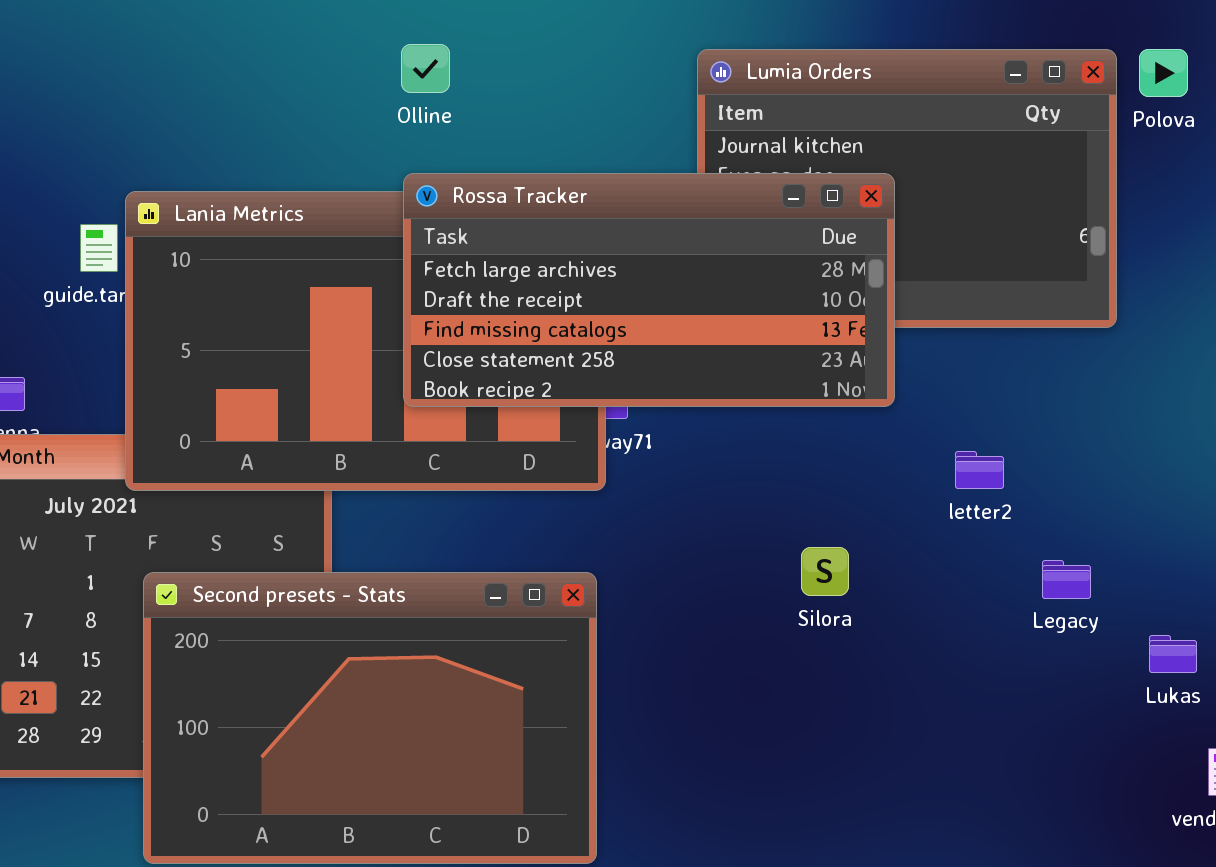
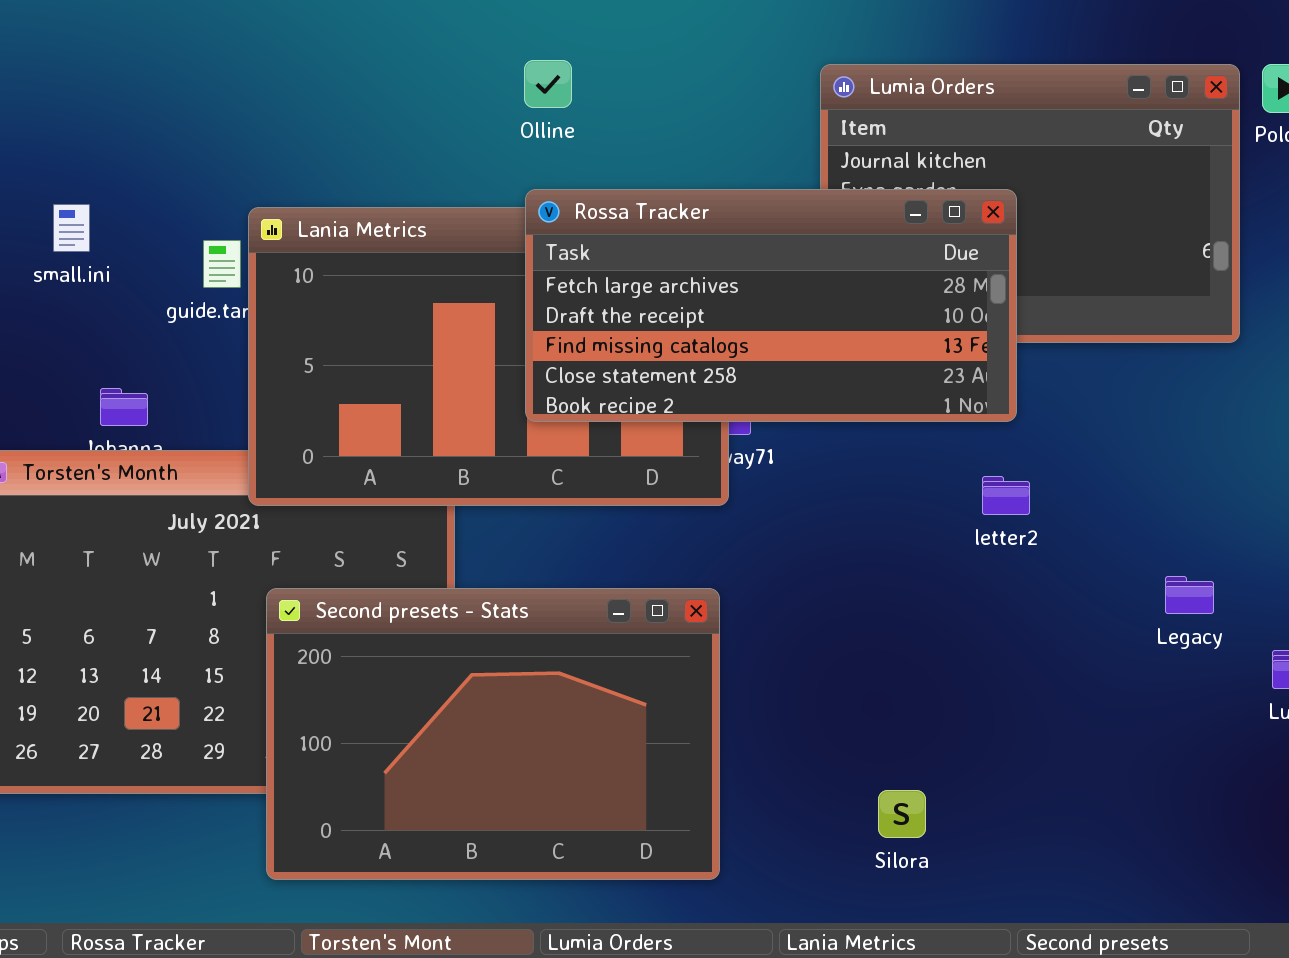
letter2: [955,451,1004,489] -> [982,476,1030,515], moved
Silora: [801,547,849,596] -> [878,790,926,838], moved

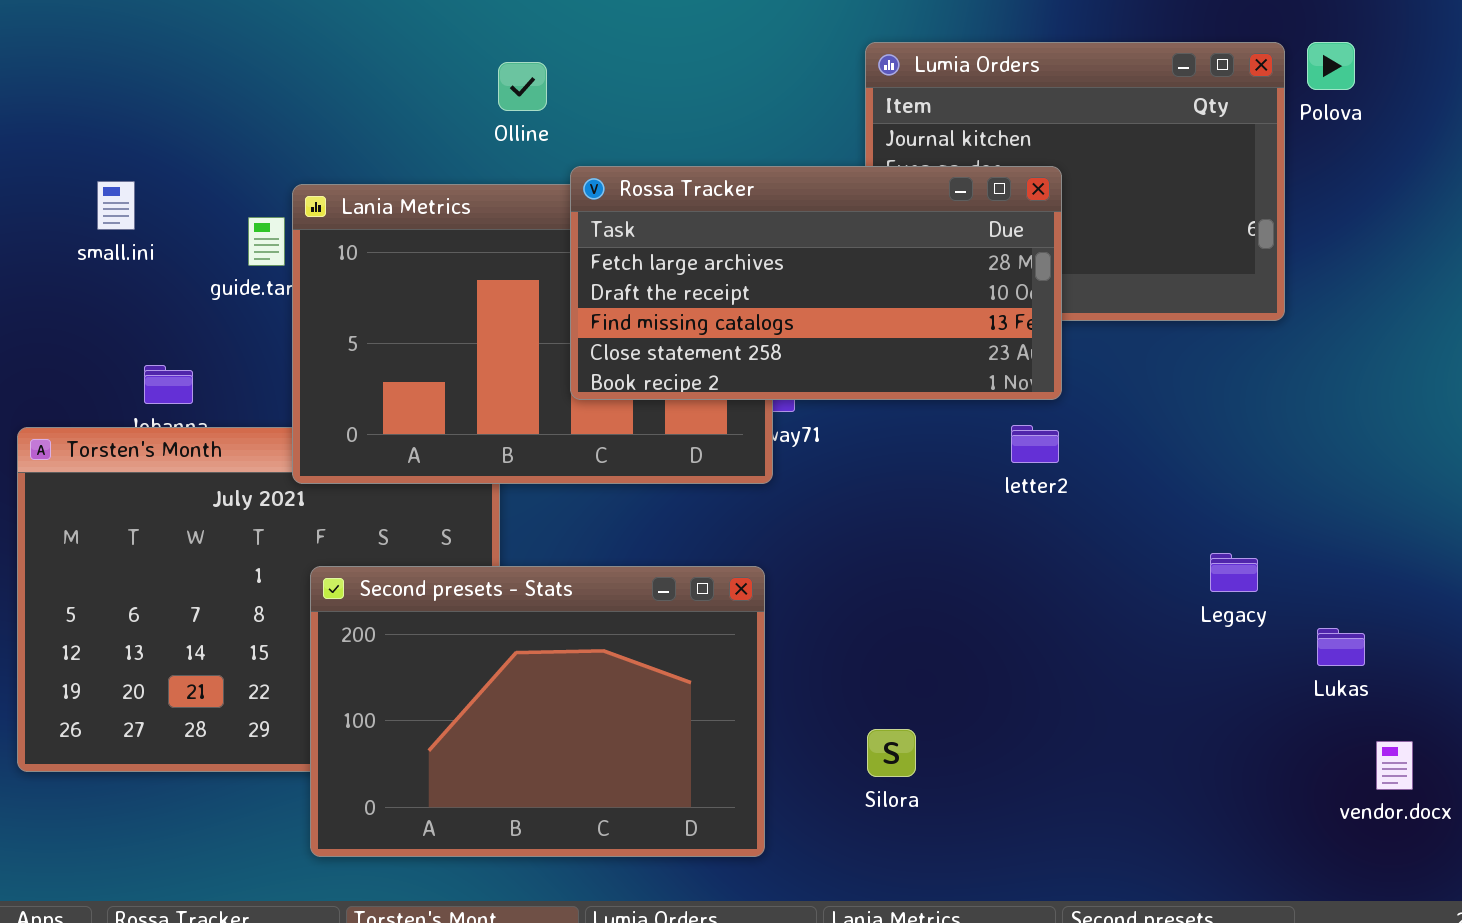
Olline: [524,60,572,108] -> [498,62,547,111], moved
letter2: [982,476,1030,515] -> [1011,425,1059,463], moved
Silora: [878,790,926,838] -> [867,729,916,777], moved

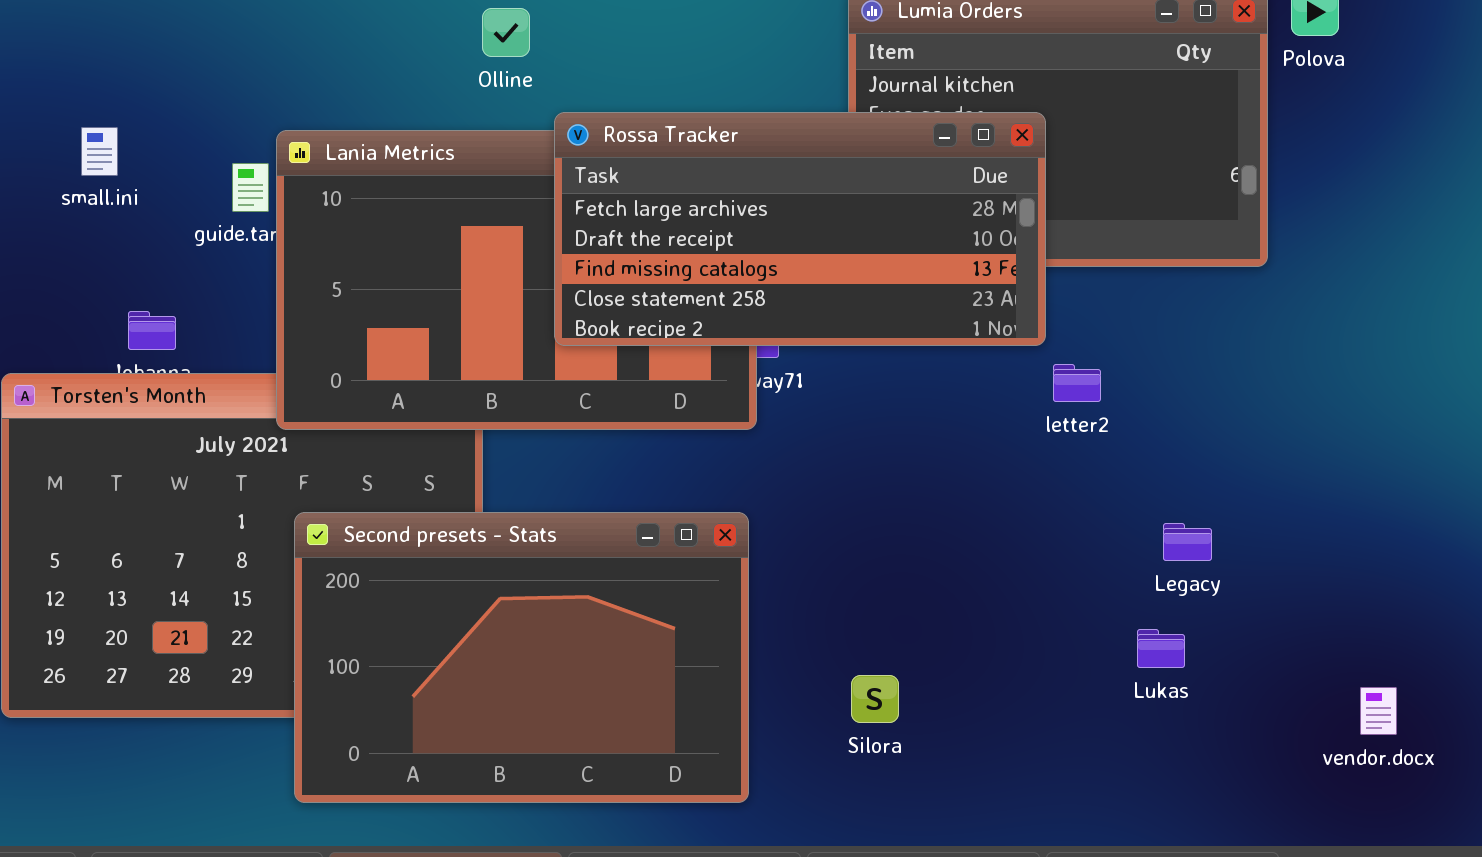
letter2: [1011,425,1059,463] -> [1053,364,1101,402], moved
Legacy: [1210,553,1258,592] -> [1163,523,1212,561], moved
Lukas: [1317,628,1365,666] -> [1137,629,1185,668], moved

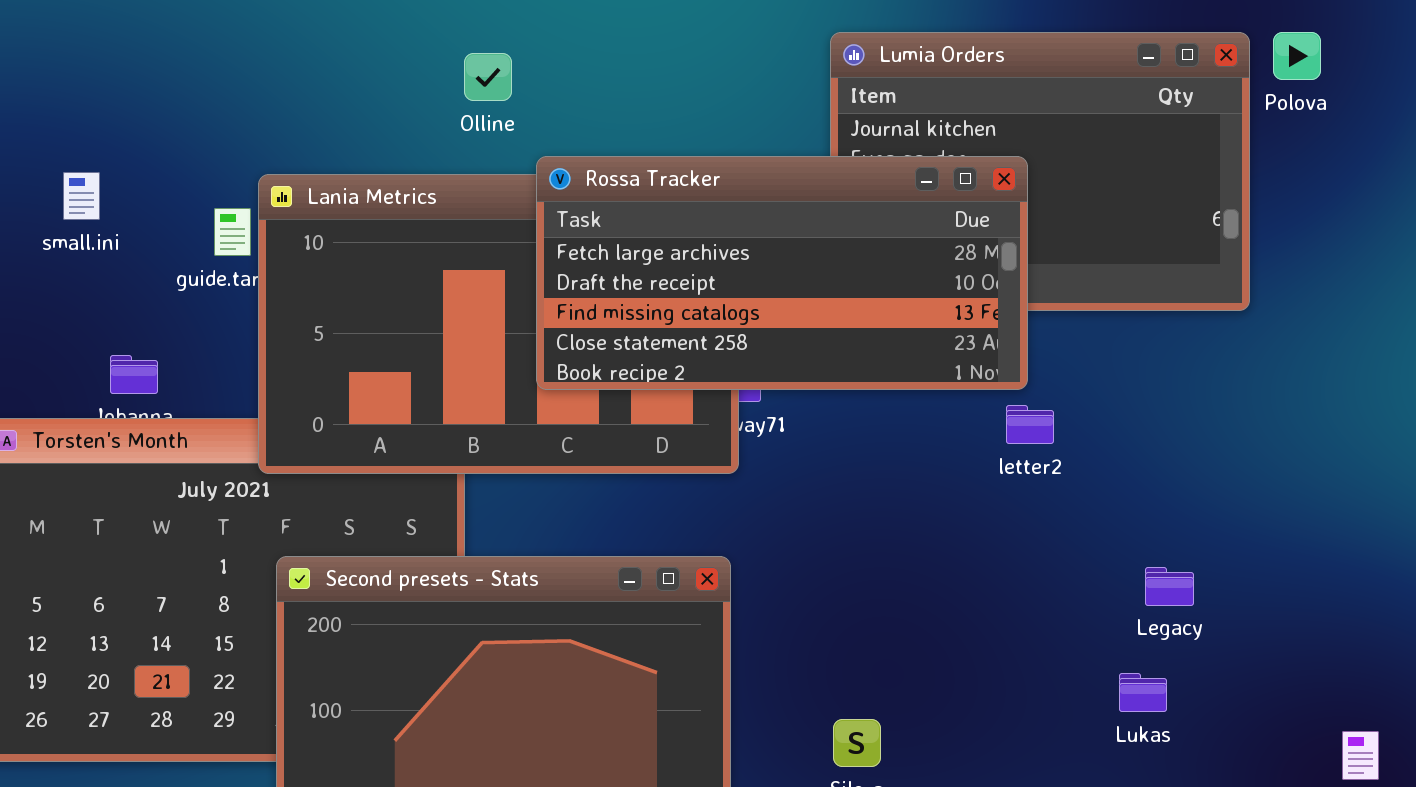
letter2: [1053,364,1101,402] -> [1006,405,1054,444], moved

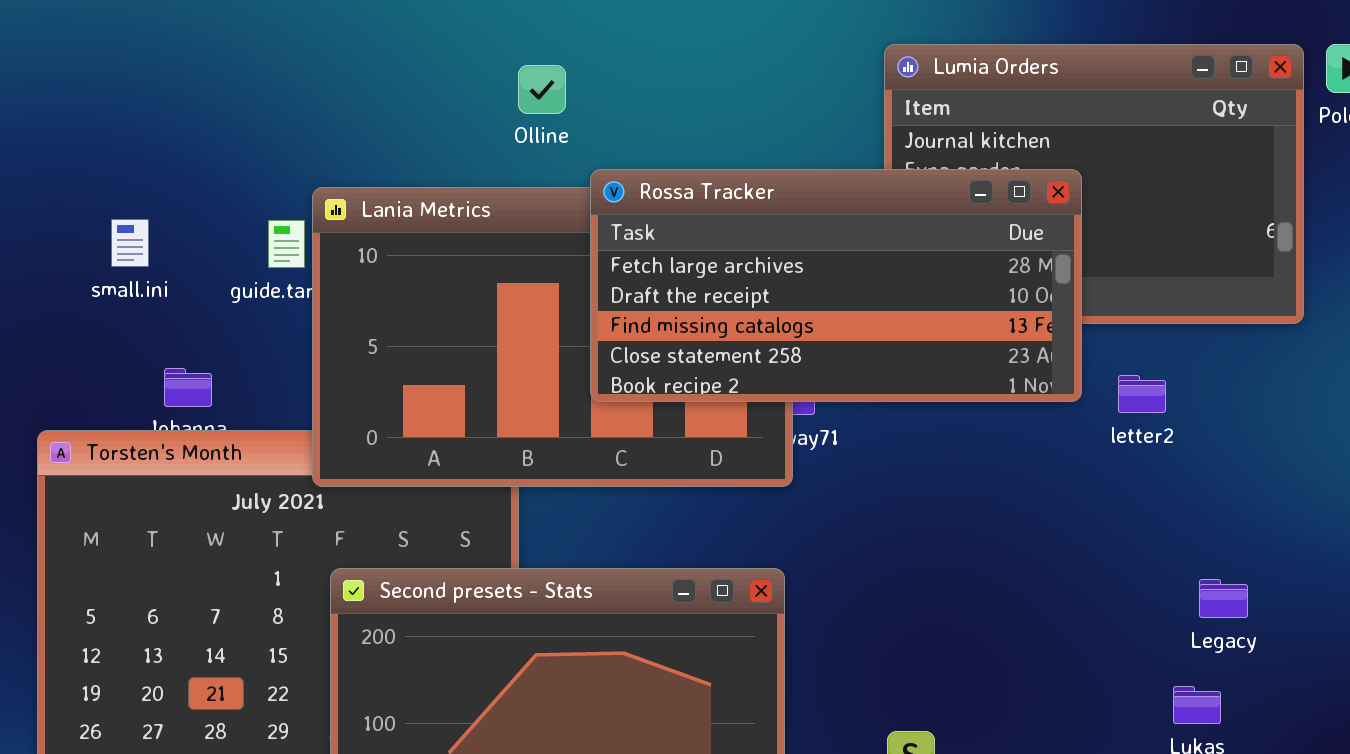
small.ini: [63,172,100,220] -> [111,219,149,267], moved
letter2: [1006,405,1054,444] -> [1118,375,1166,413], moved

